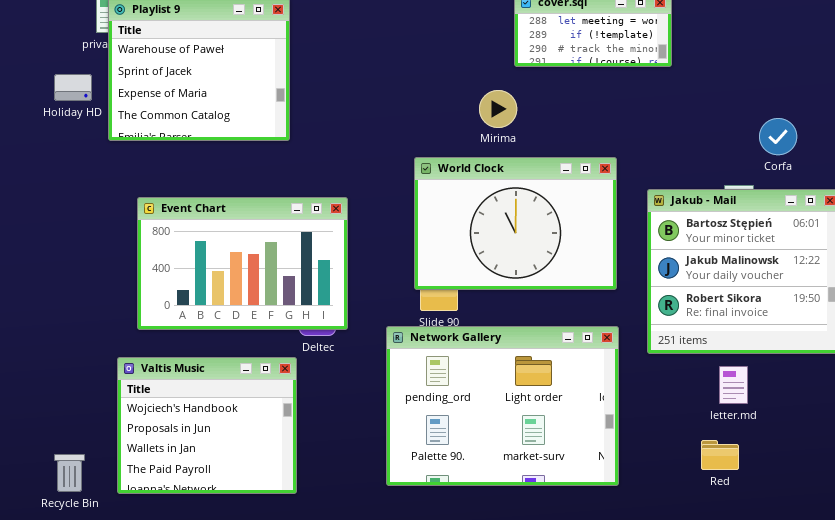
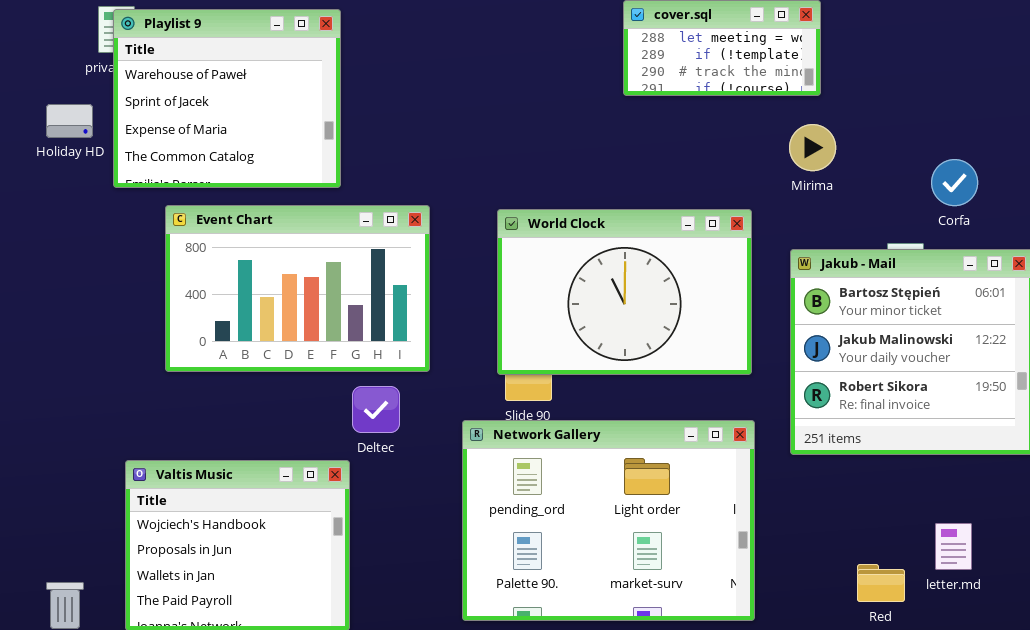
Mirima: [479,90,517,128] -> [789,124,836,171], moved
Event Chart: [137,197,348,330] -> [165,205,430,372], moved
letter.md: [719,366,748,404] -> [935,523,972,570], moved

